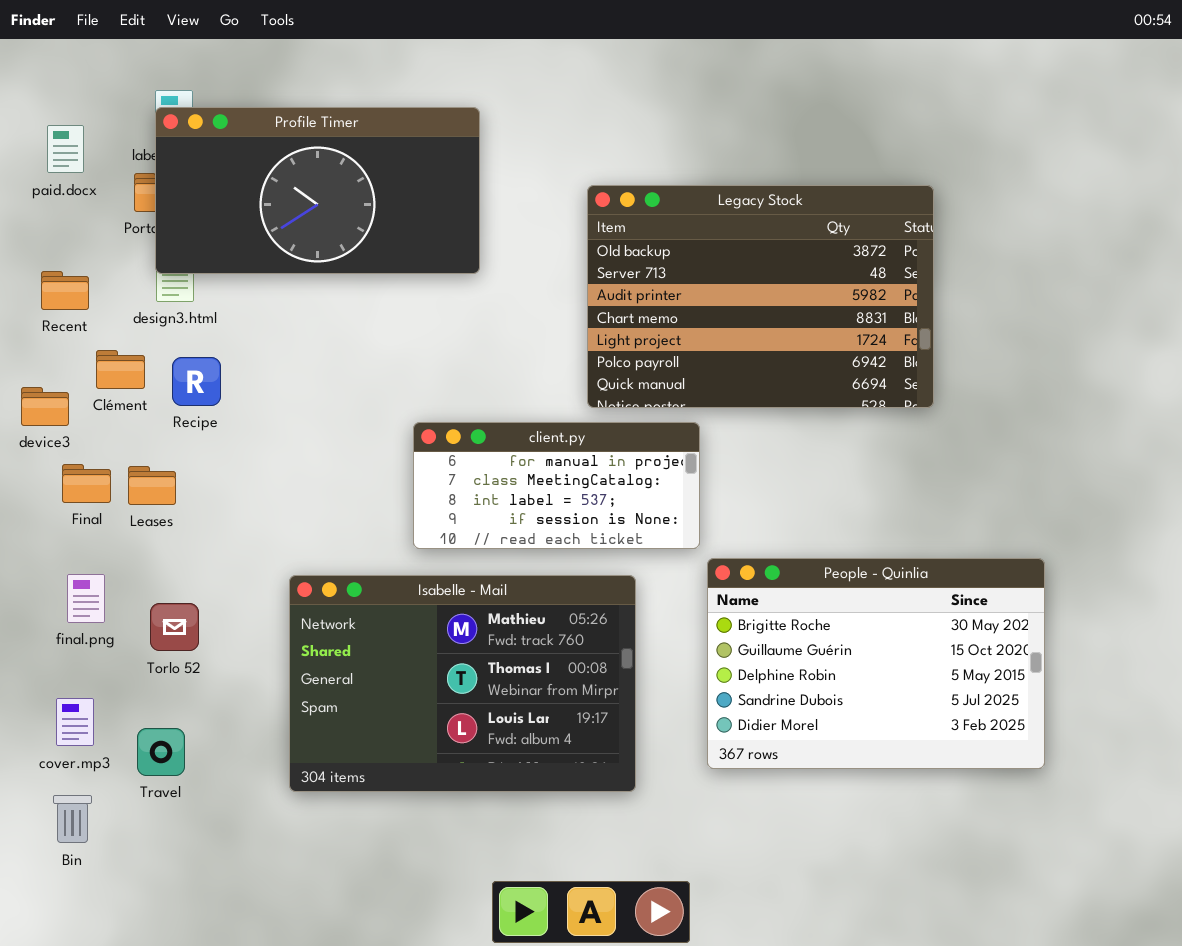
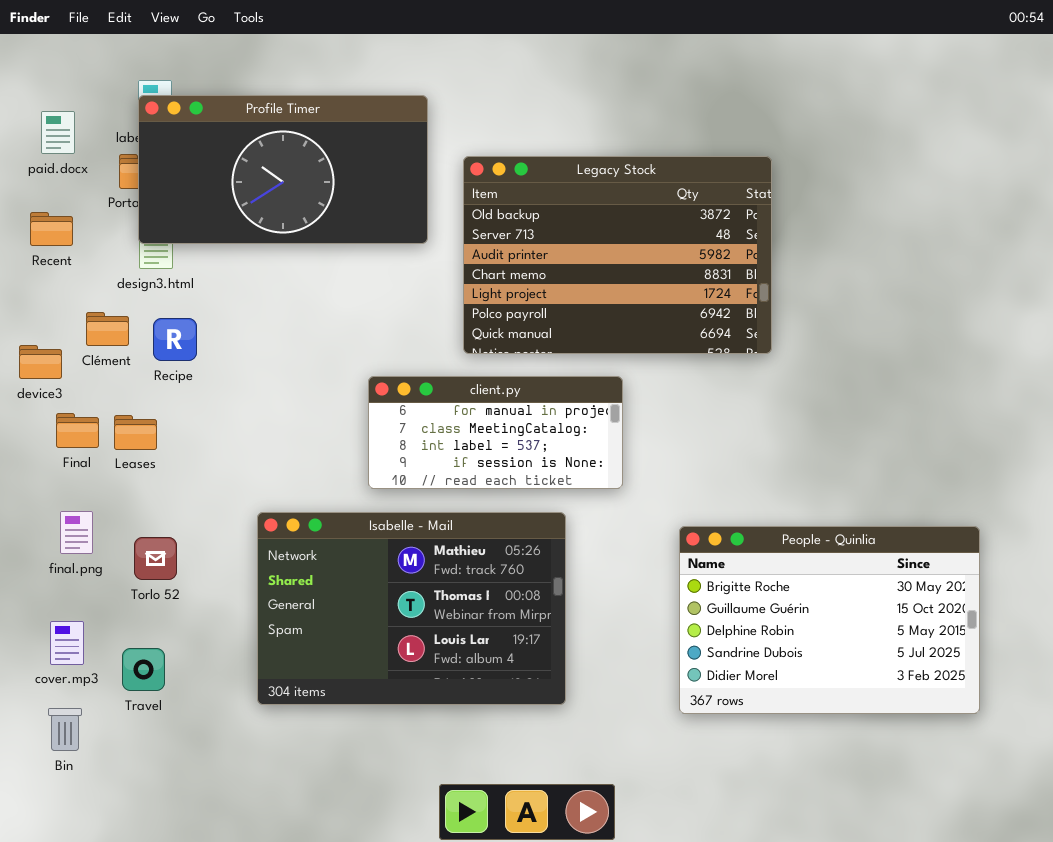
Legacy Stock: [587,185,934,408] -> [463,156,772,354], moved
Recent: [41,271,89,310] -> [30,212,73,246], moved
People - Quinlia: [707,558,1045,769] -> [679,526,980,714], moved

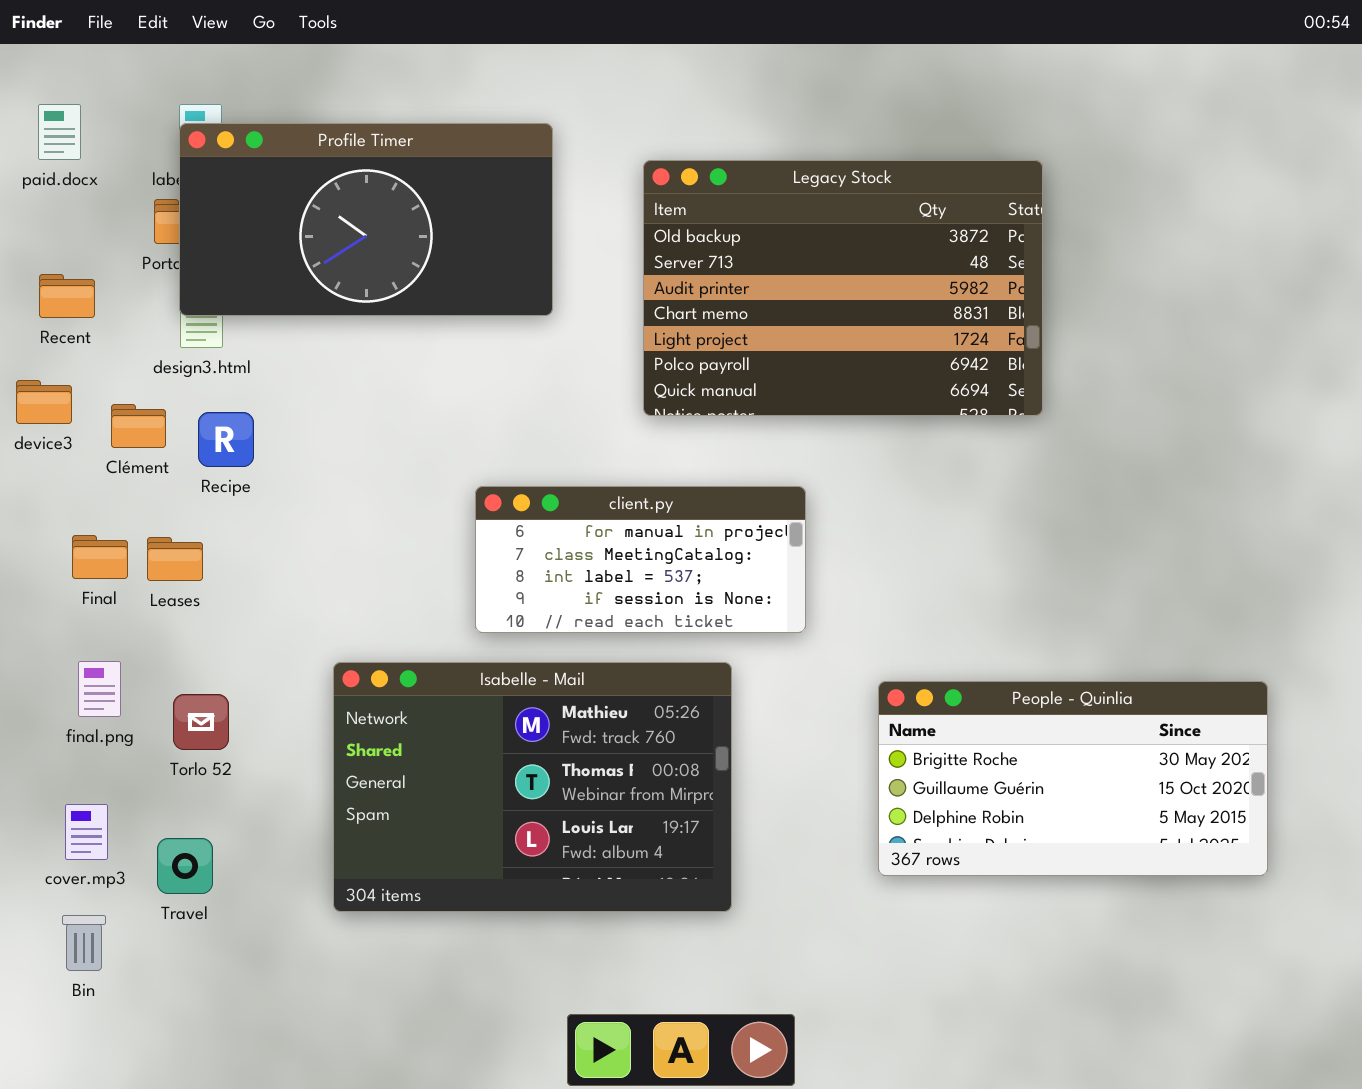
paid.docx: [41,111,75,154] -> [38,104,81,160], moved
Legacy Stock: [463,156,772,354] -> [643,160,1043,416], moved
device3: [19,345,62,379] -> [16,380,72,424], moved
People - Quinlia: [679,526,980,714] -> [878,681,1268,876], resized

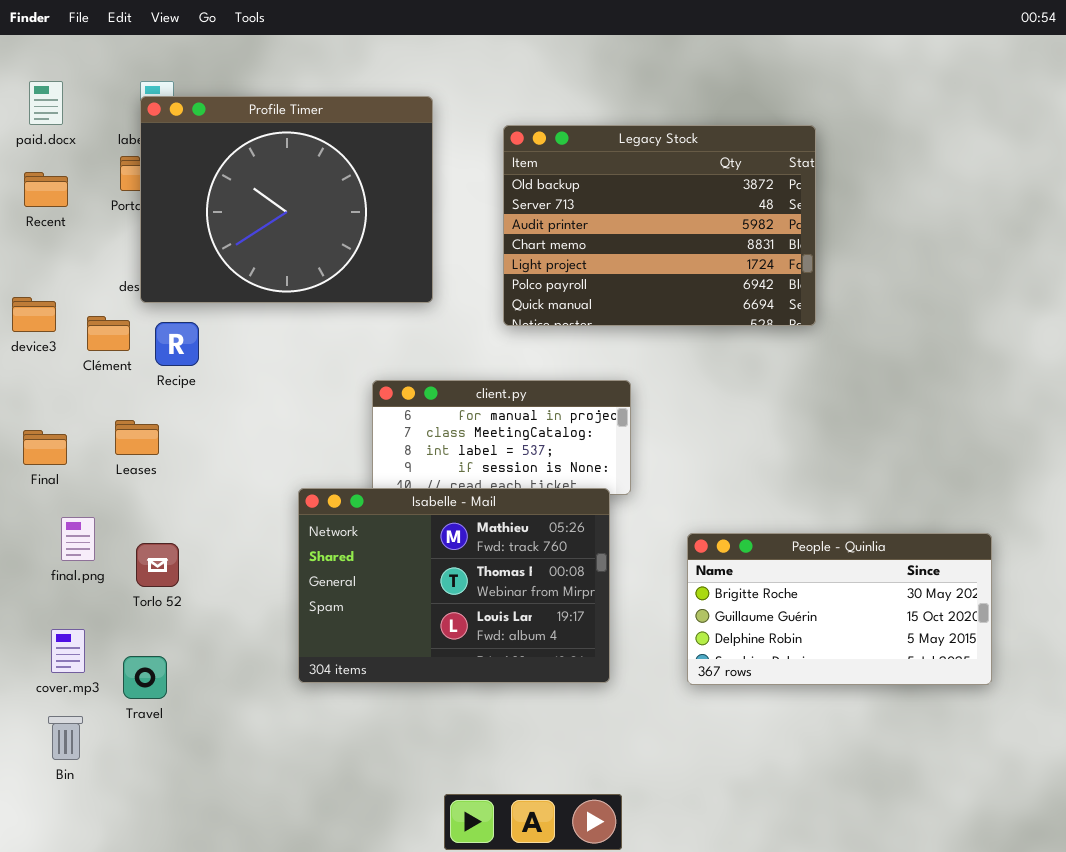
Profile Timer: [179,123,553,316] -> [140,96,433,303], resized
Recent: [39,274,95,318] -> [24,172,68,207], moved
Final: [72,535,128,579] -> [23,430,67,465], moved
Isabelle - Mail: [333,662,732,912] -> [298,488,610,683], moved

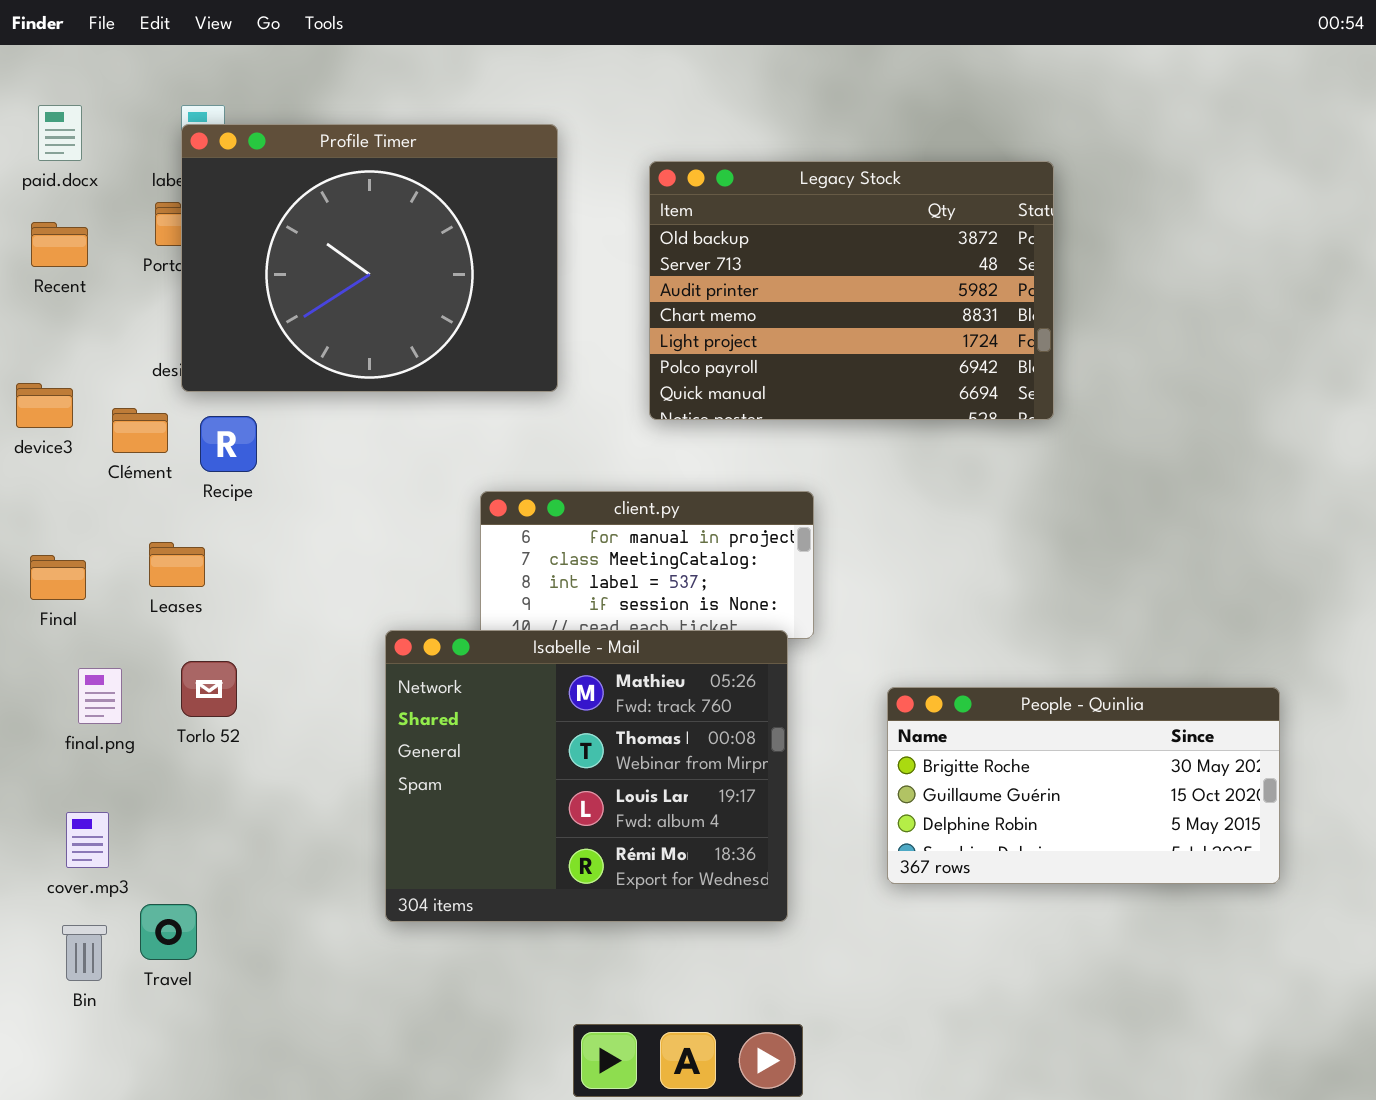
Isabelle - Mail: [298,488,610,683] -> [385,630,788,922], resized
Torlo 52: [136,543,179,587] -> [181,661,237,717], moved
Travel: [123,656,167,699] -> [140,904,197,960], moved

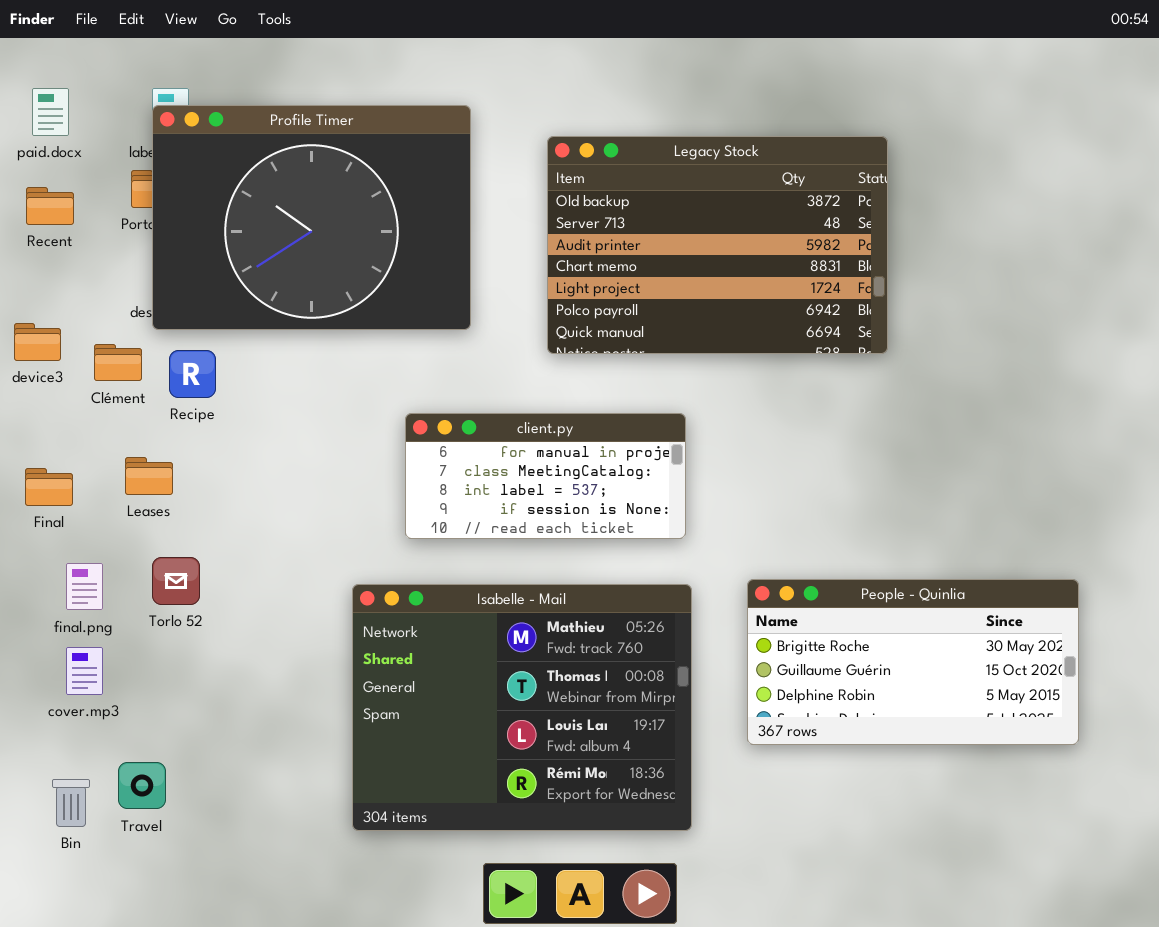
Isabelle - Mail: [385,630,788,922] -> [352,584,692,831], moved
cover.mp3: [66,812,109,868] -> [66,647,103,695], moved

